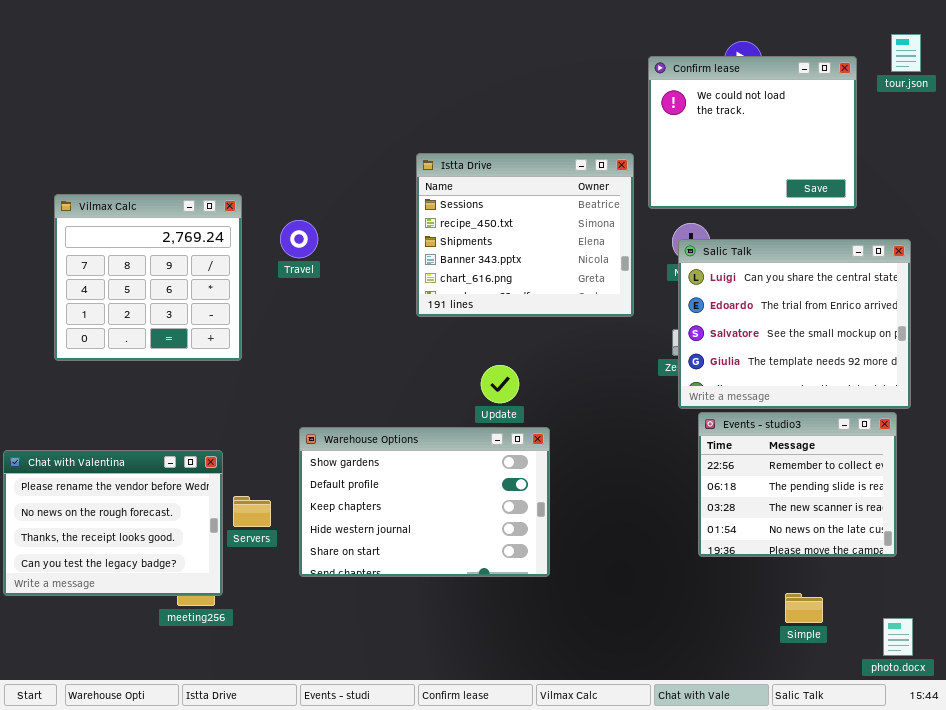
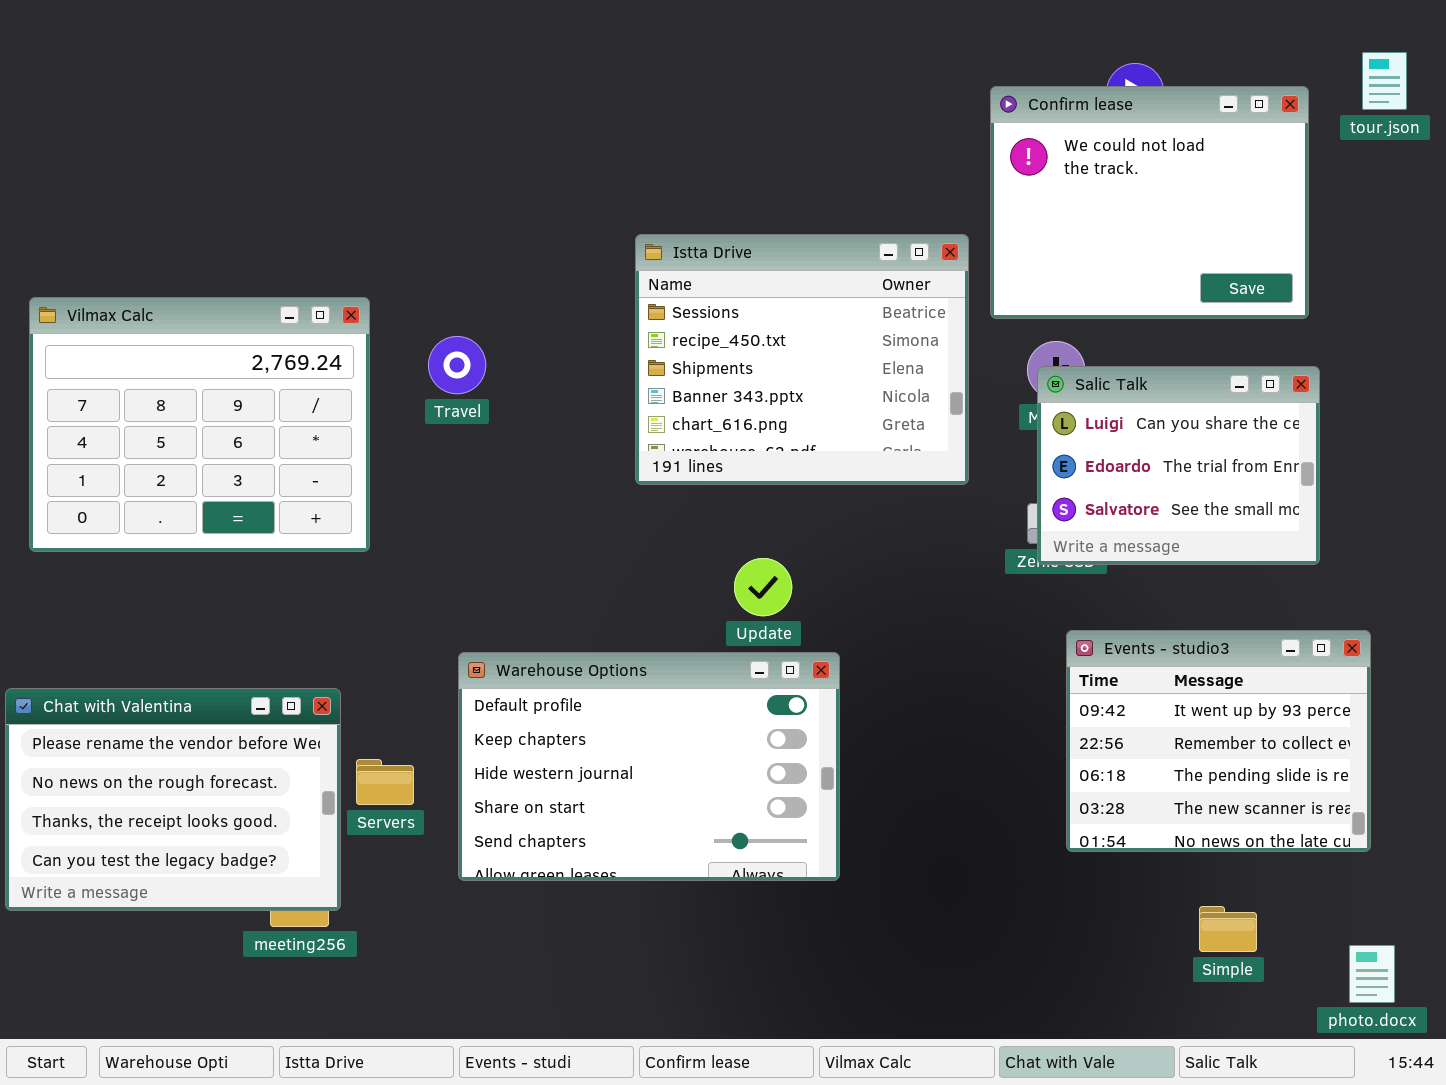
Vilmax Calc: [54,194,242,361] -> [29,297,370,552], resized
Salic Talk: [678,239,911,409] -> [1037,366,1320,565], resized
Events - studio3: [698,412,897,557] -> [1066,630,1371,852], scrolled up 1 row
Warehouse Options: [299,427,550,577] -> [458,652,840,881], scrolled down 1 row

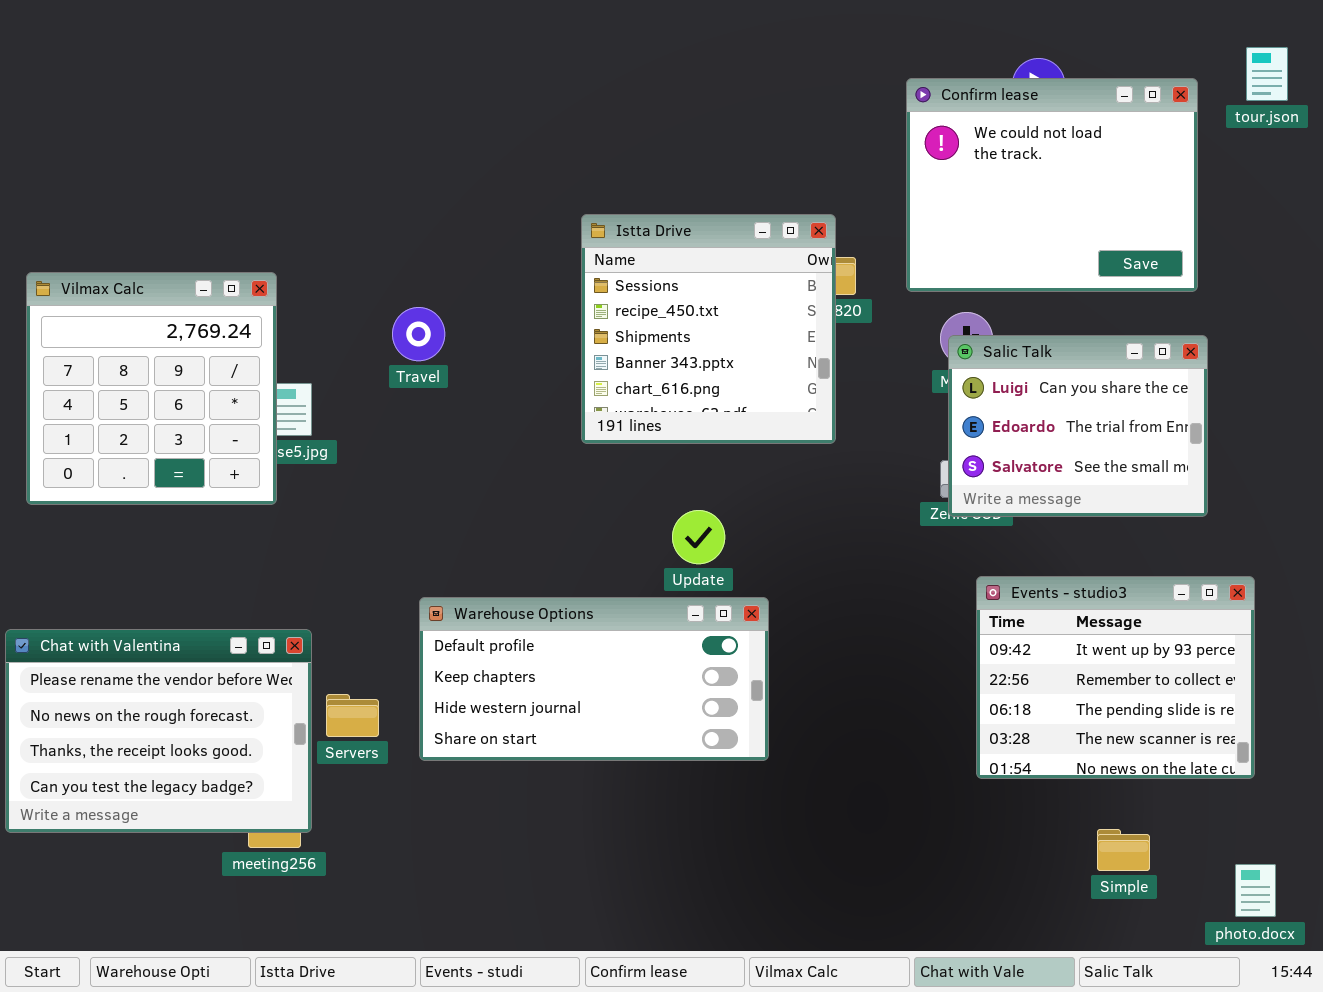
Istta Drive: [635,234,969,485] -> [581,214,836,444], resized
Vilmax Calc: [29,297,370,552] -> [26,272,277,505], resized
Warehouse Options: [458,652,840,881] -> [419,597,769,761], resized

